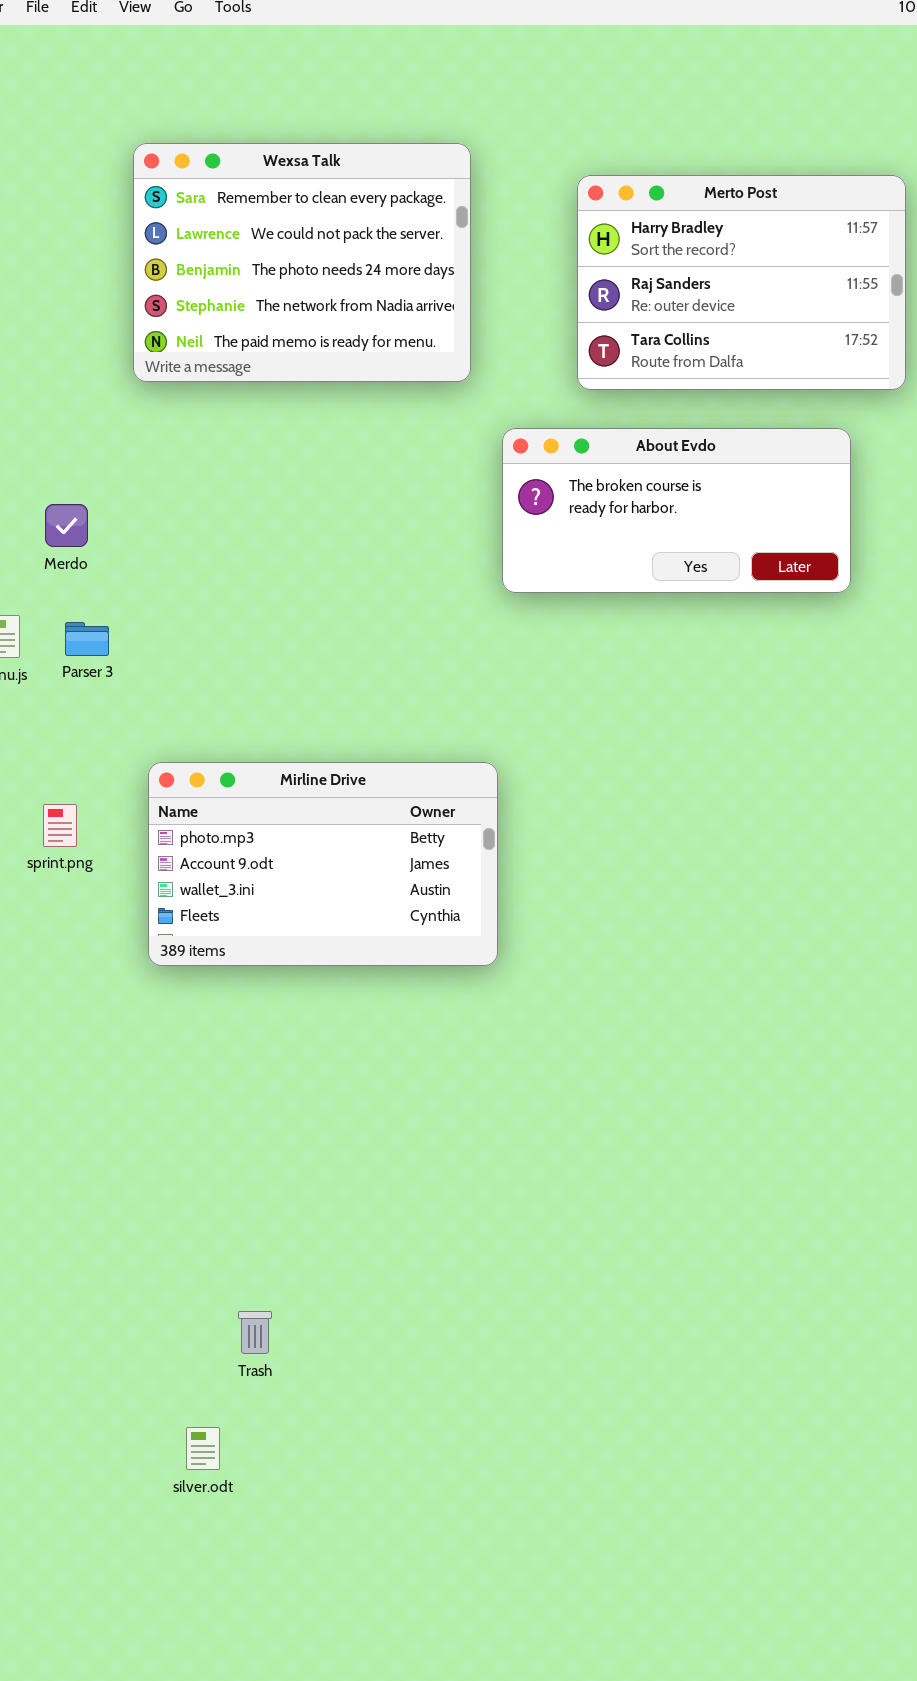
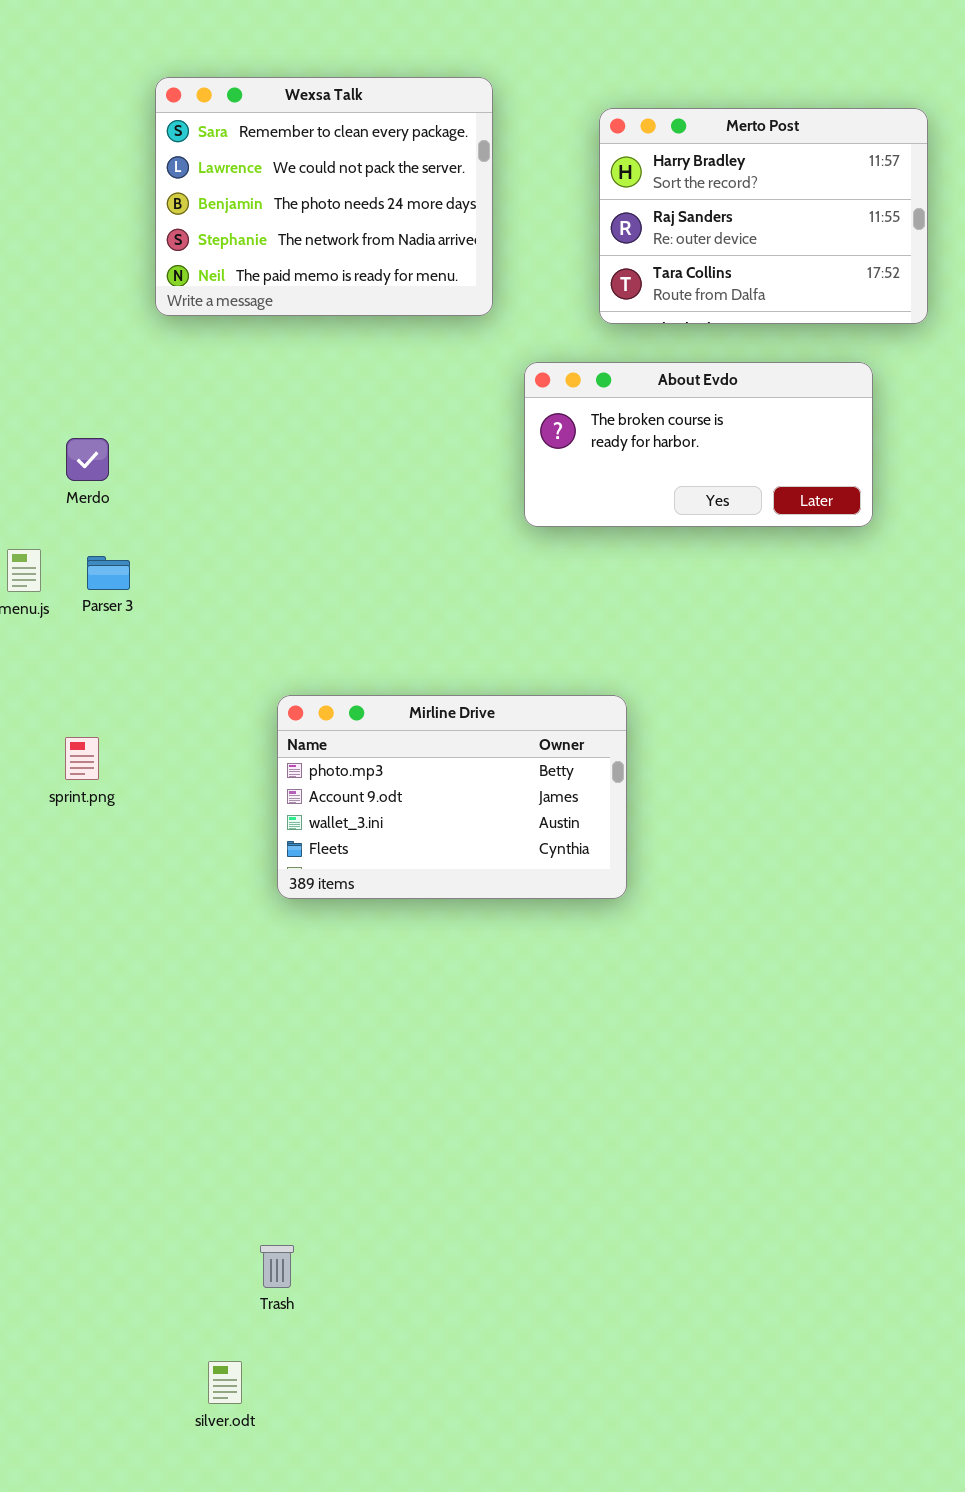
Mirline Drive: [148,762,498,966] -> [277,695,627,899], moved

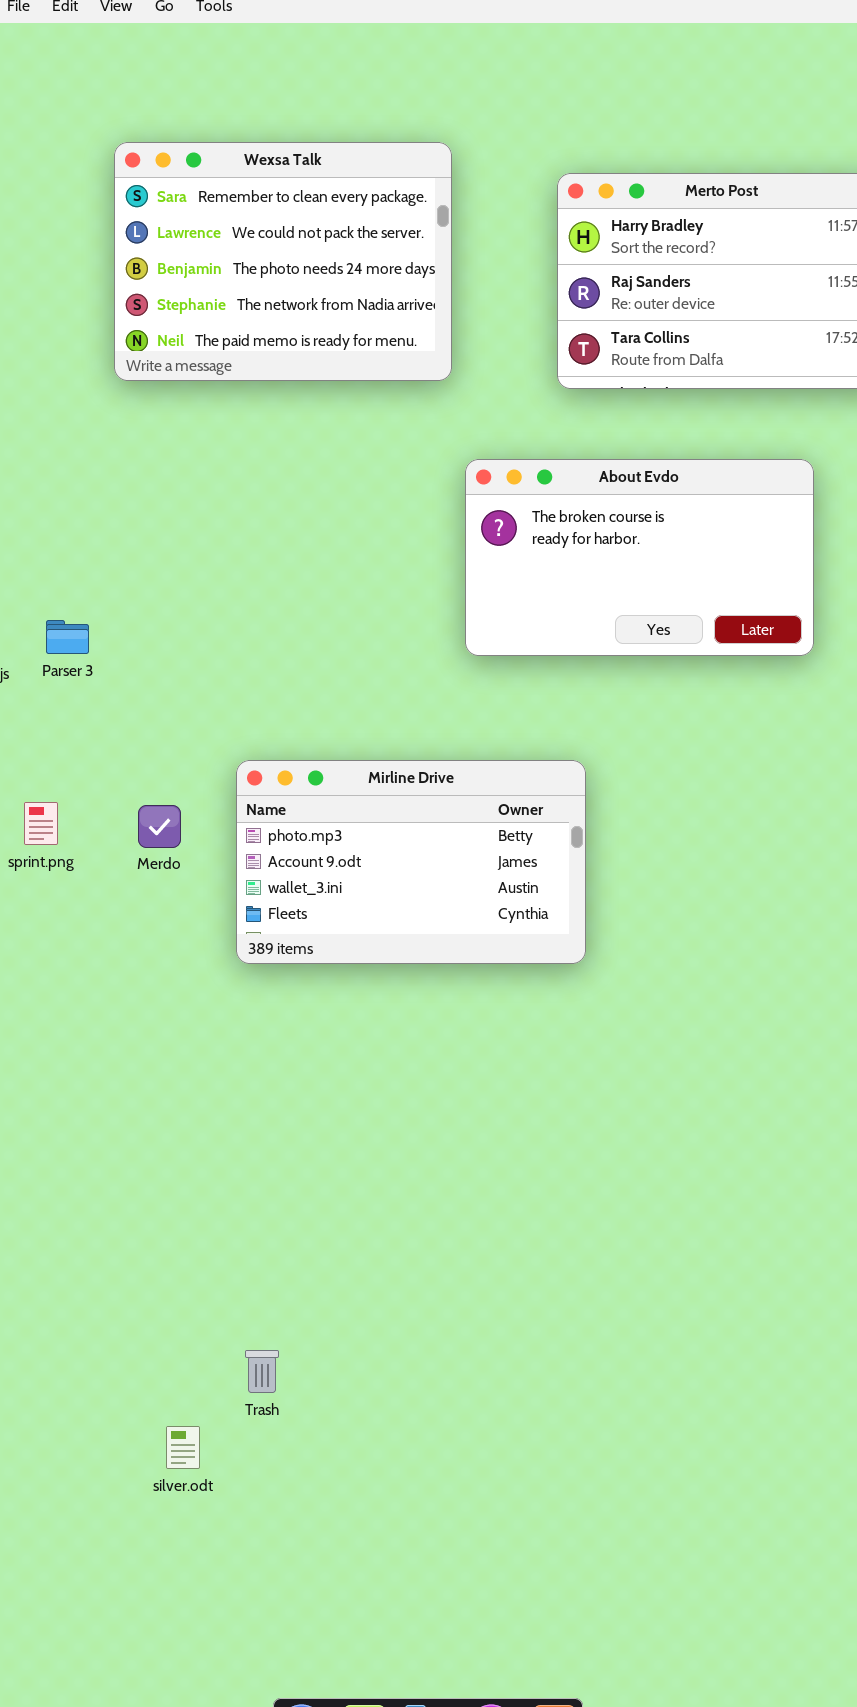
About Evdo: [524,362,873,527] -> [465,459,814,656], moved, resized
Merdo: [66,438,109,481] -> [138,805,181,848], moved
Trash: [260,1245,294,1288] -> [245,1350,279,1393], moved

